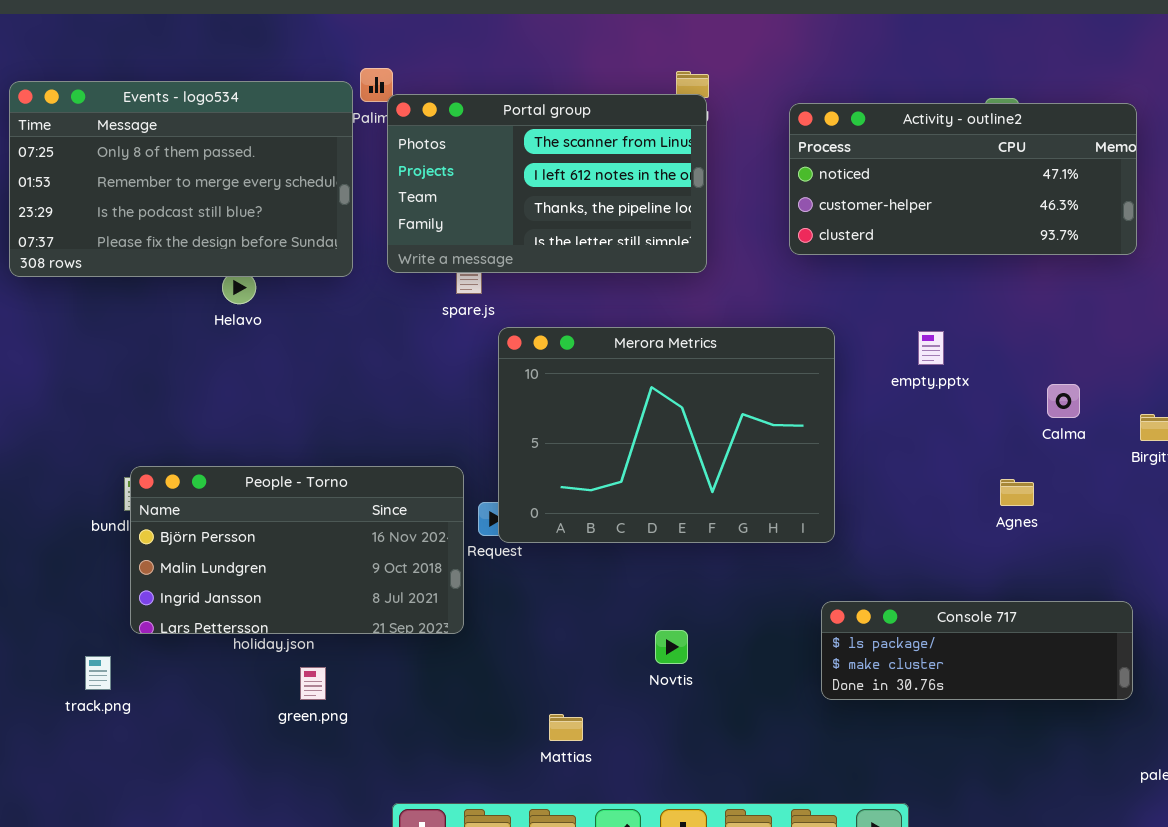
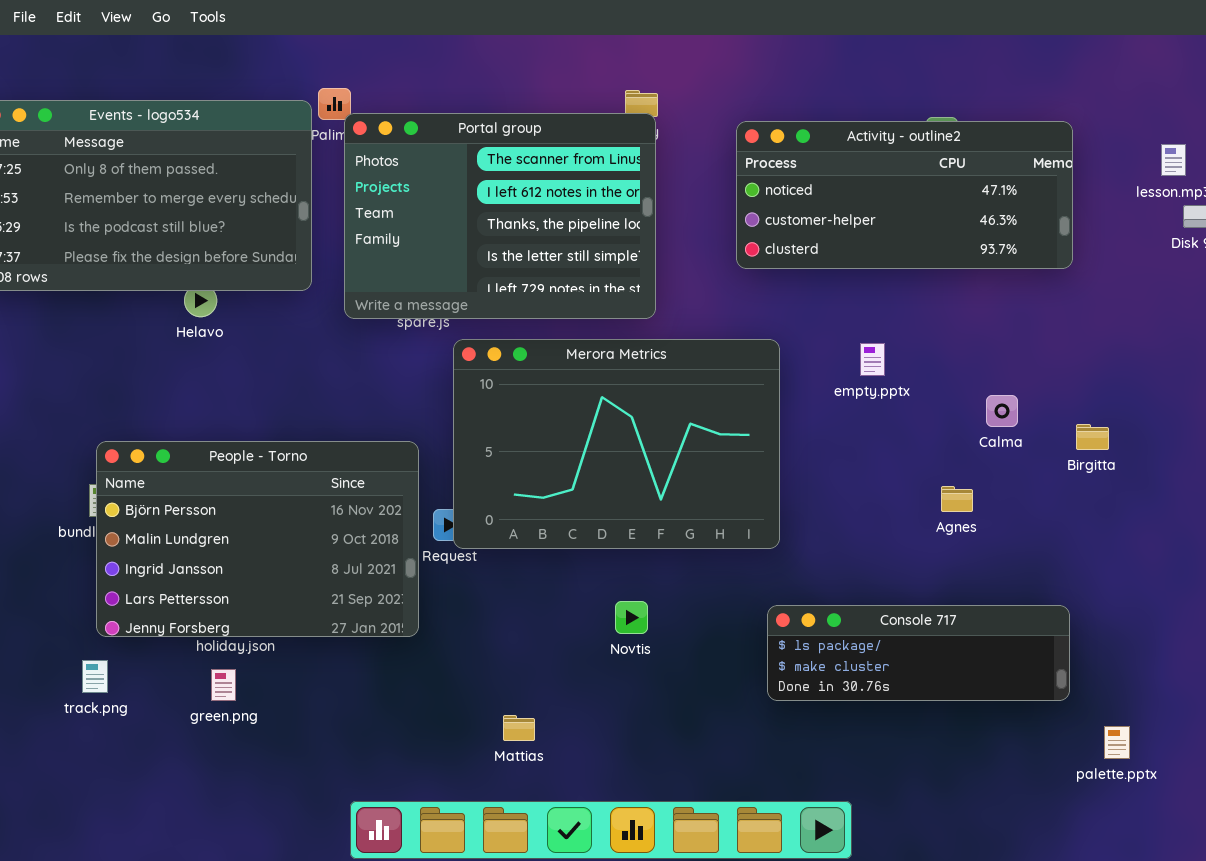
Portal group: [387,94,707,273] -> [344,113,656,319], resized
People - Torno: [130,466,464,634] -> [96,441,419,637], resized
Novtis: [655,630,688,664] -> [615,601,648,634], moved
track.png: [85,656,111,690] -> [82,660,108,693], moved
green.png: [300,667,326,700] -> [211,669,236,701], moved

